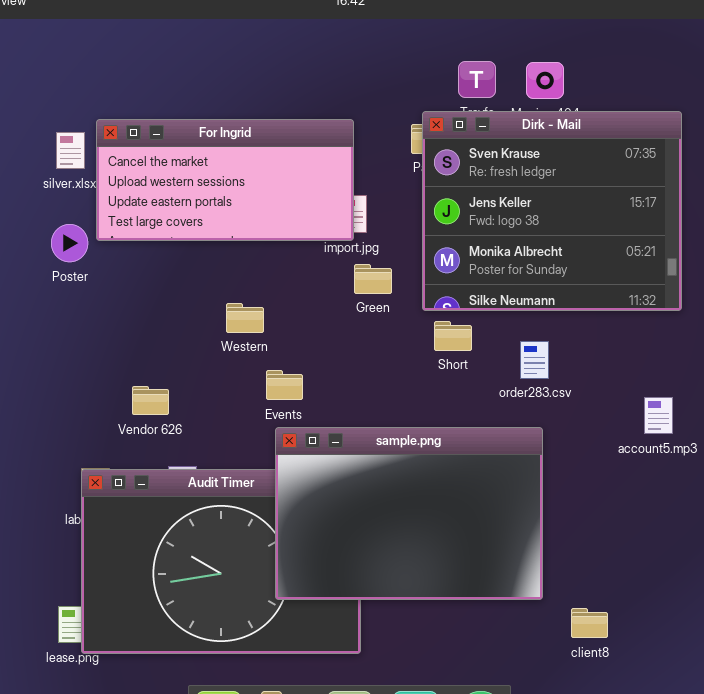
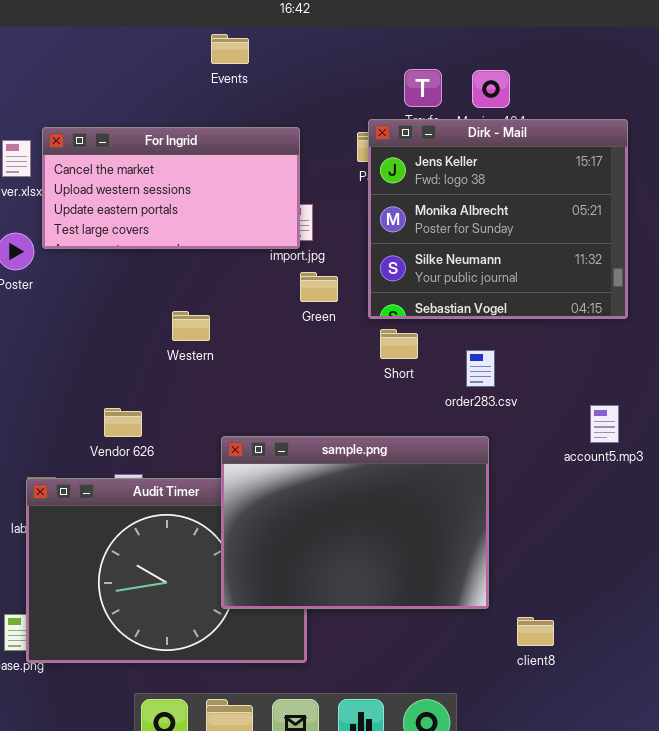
Dirk - Mail: [422,111,682,311] -> [368,119,628,319], scrolled down 1 row
Events: [266,370,303,400] -> [211,34,249,64], moved
Vendor 626: [132,386,169,415] -> [104,408,142,437], moved

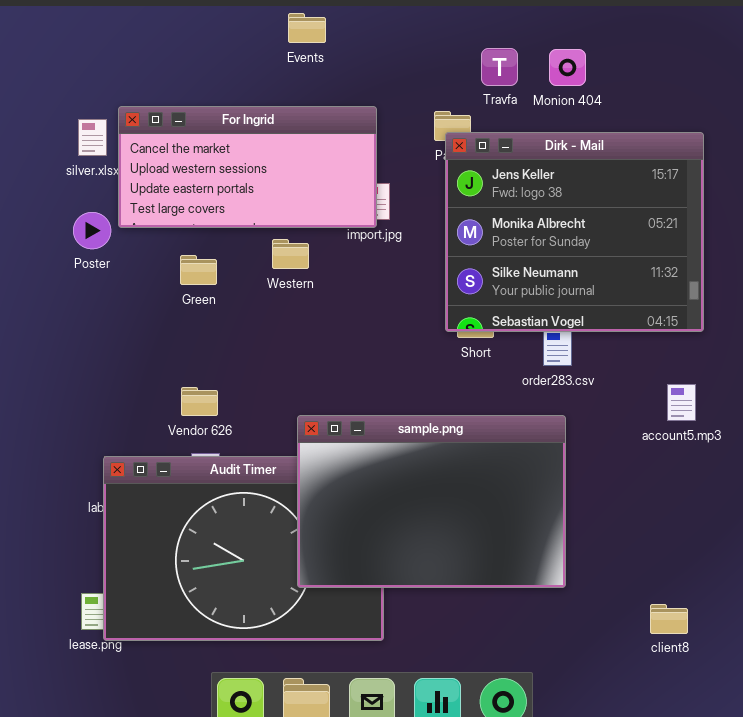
Dirk - Mail: [368,119,628,319] -> [445,132,704,332], moved
Green: [300,272,338,302] -> [180,255,217,285], moved
Western: [172,311,210,341] -> [272,239,309,269], moved
client8: [517,617,554,646] -> [650,604,688,634], moved

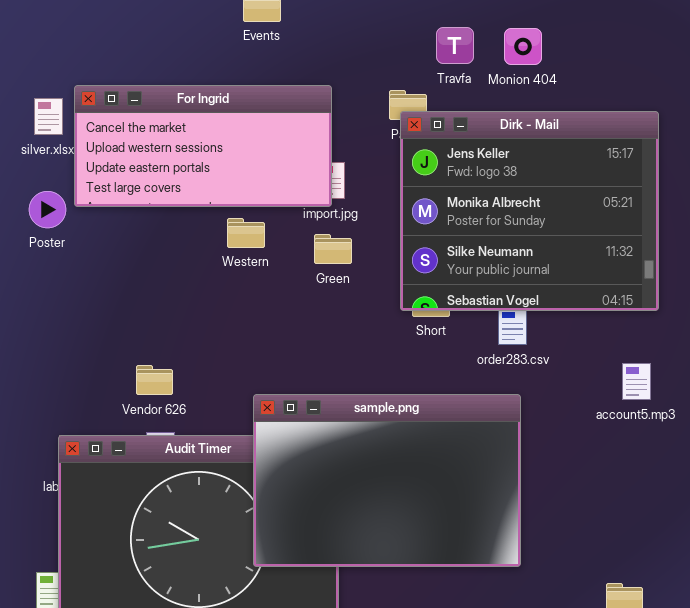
Green: [180,255,217,285] -> [314,234,352,264], moved

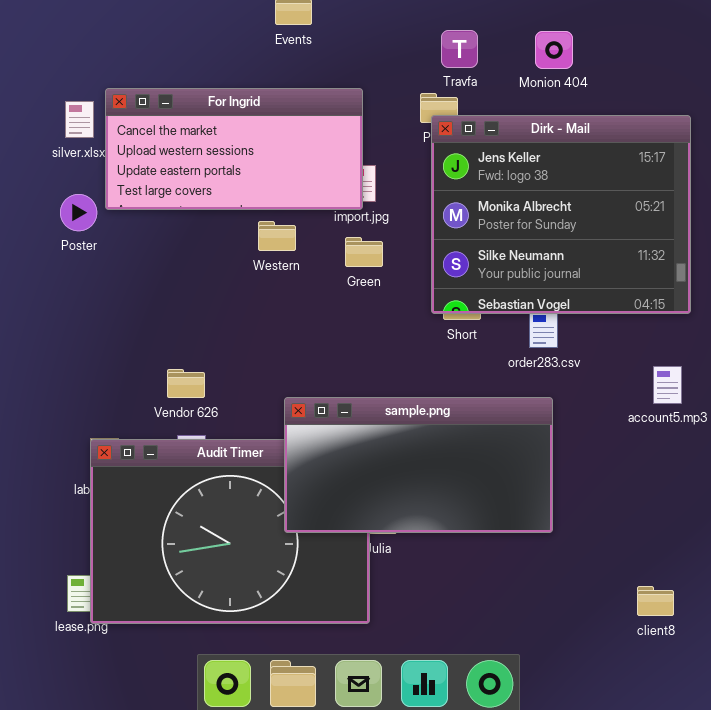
Travfa: [436,27,474,64] -> [441,30,478,68], moved
sample.png: [253,394,521,567] -> [284,397,553,533], resized

